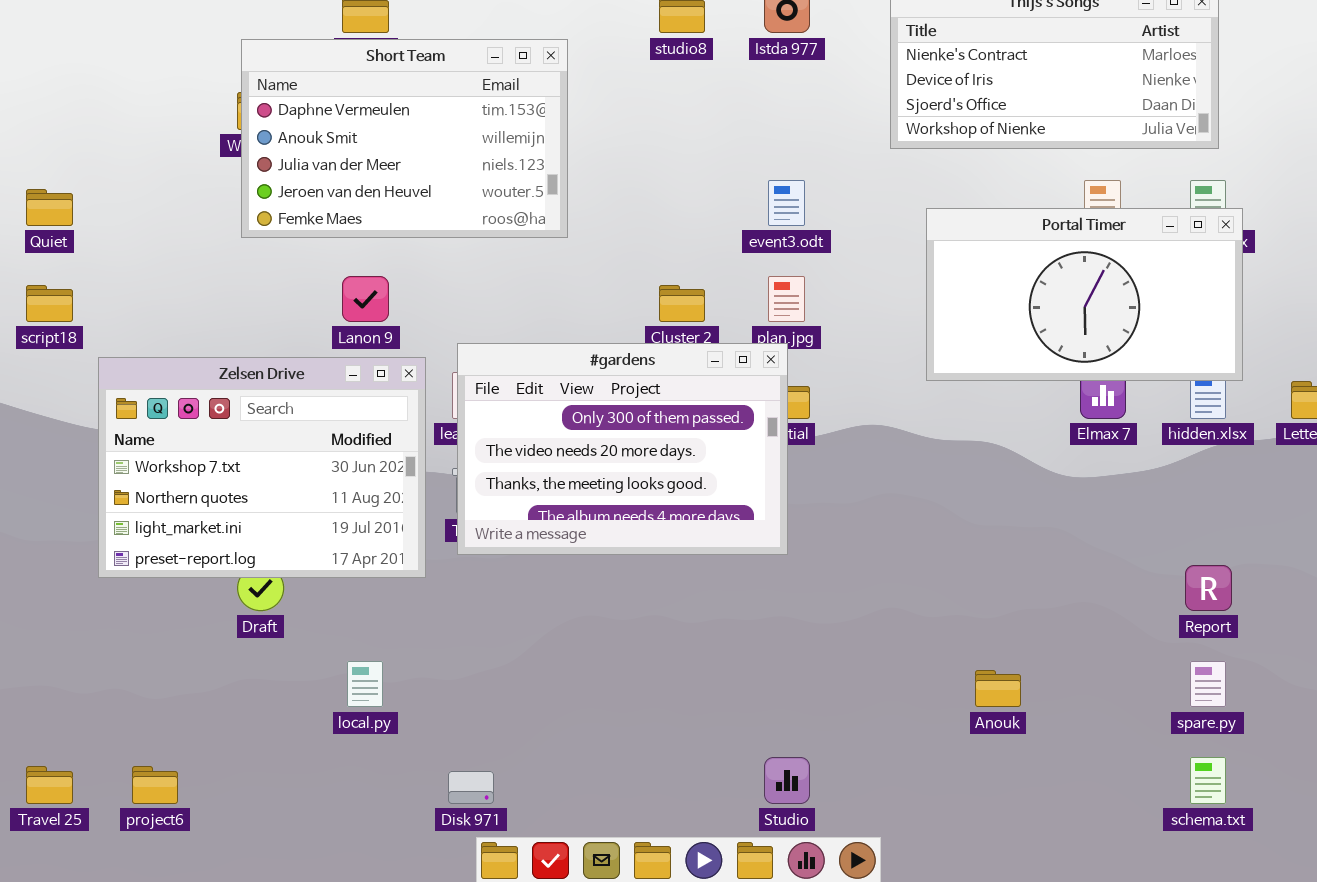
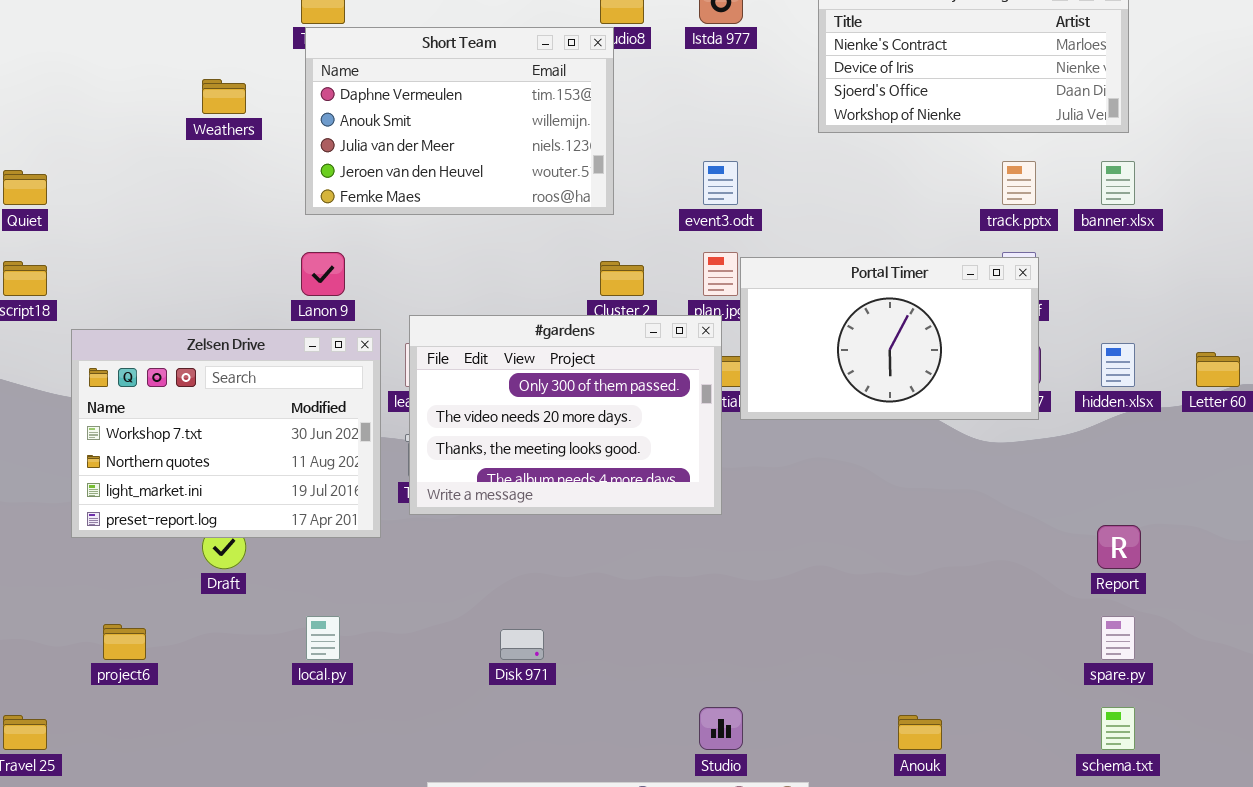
Short Team: [241,39,568,238] -> [305,27,614,215], moved
Portal Timer: [926,208,1243,381] -> [740,257,1039,420], moved
Anouk: [975,670,1021,707] -> [898,715,942,750], moved
project6: [132,766,178,804] -> [103,624,146,660], moved
Disk 971: [448,771,494,804] -> [500,629,544,660], moved

